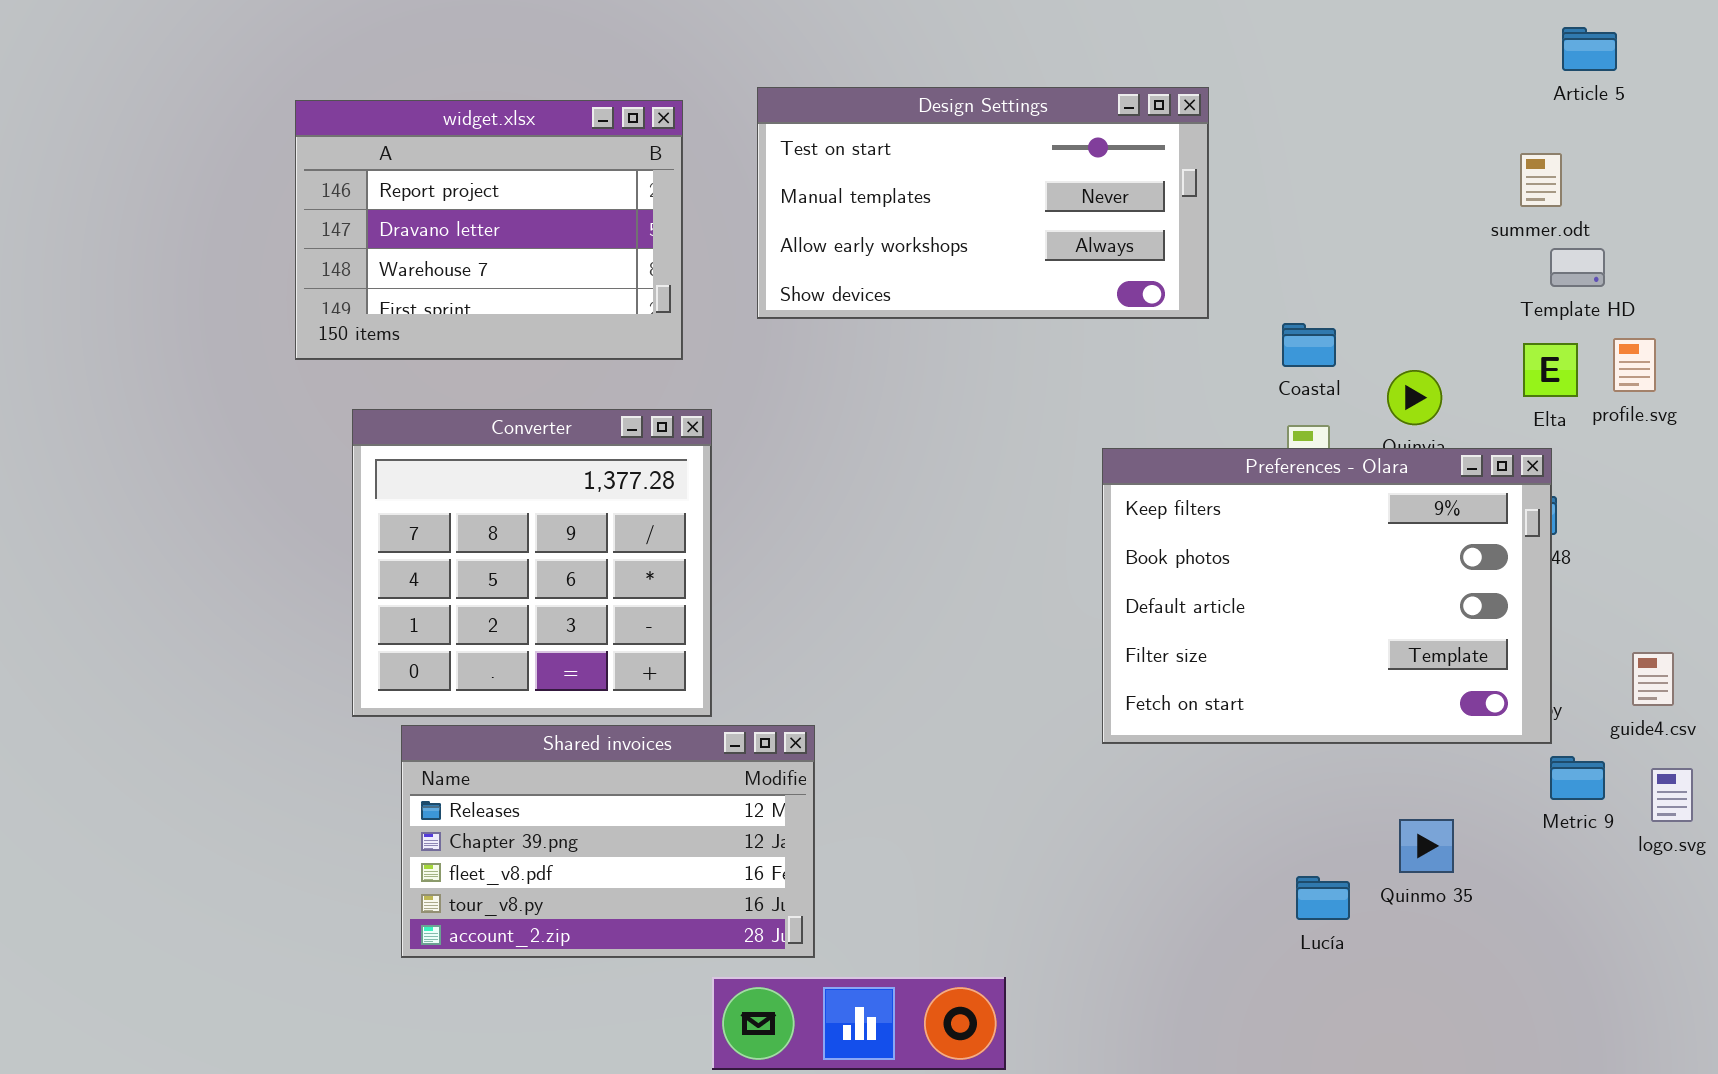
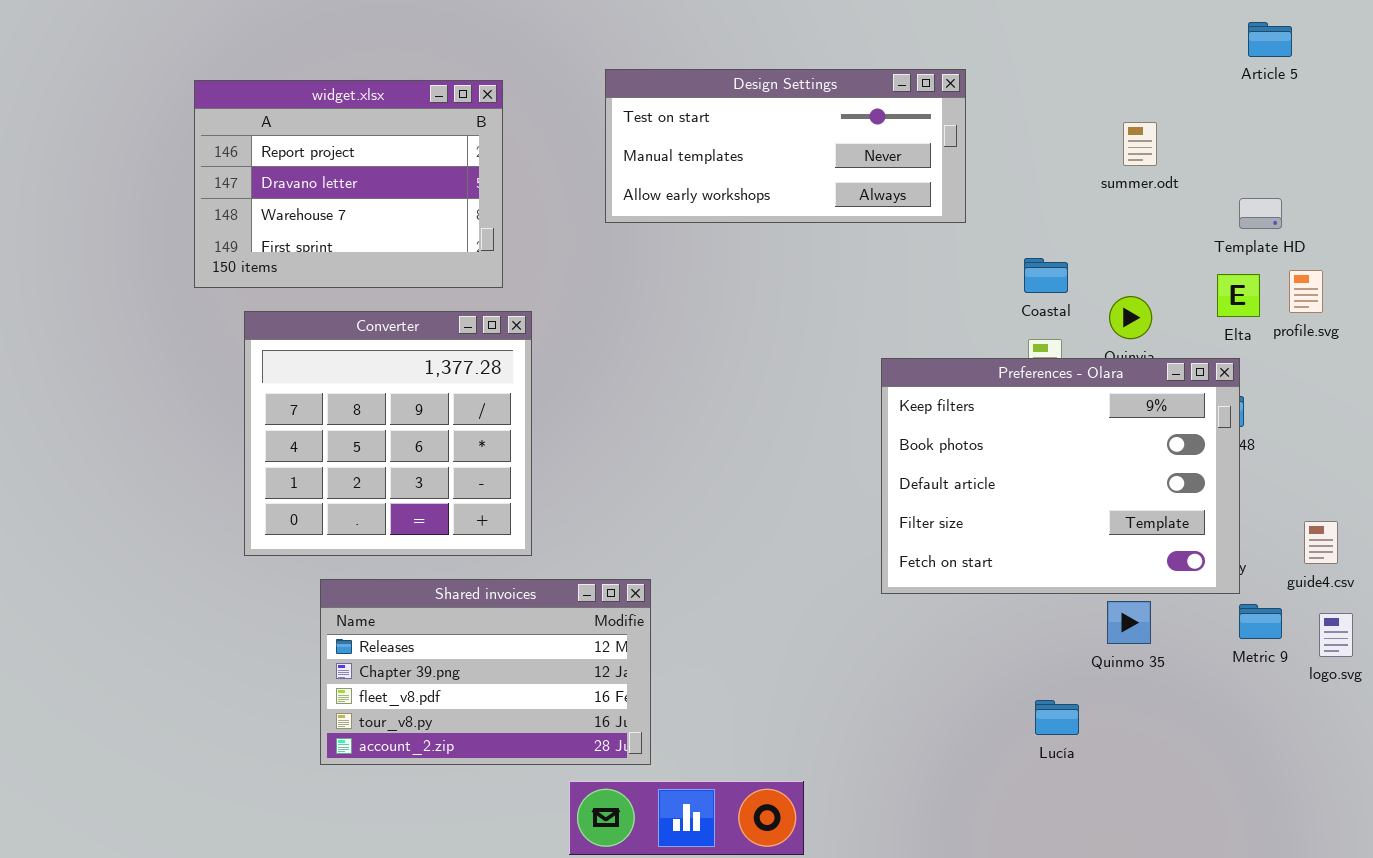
Design Settings: [757,87,1209,319] -> [605,69,966,223], resized
widget.xlsx: [295,100,683,360] -> [194,80,503,288], moved
summer.odt: [1520,153,1562,207] -> [1123,122,1157,166], moved
Converter: [352,409,712,717] -> [244,311,532,556], moved
Quinmo 35: [1399,819,1454,873] -> [1107,601,1151,644], moved

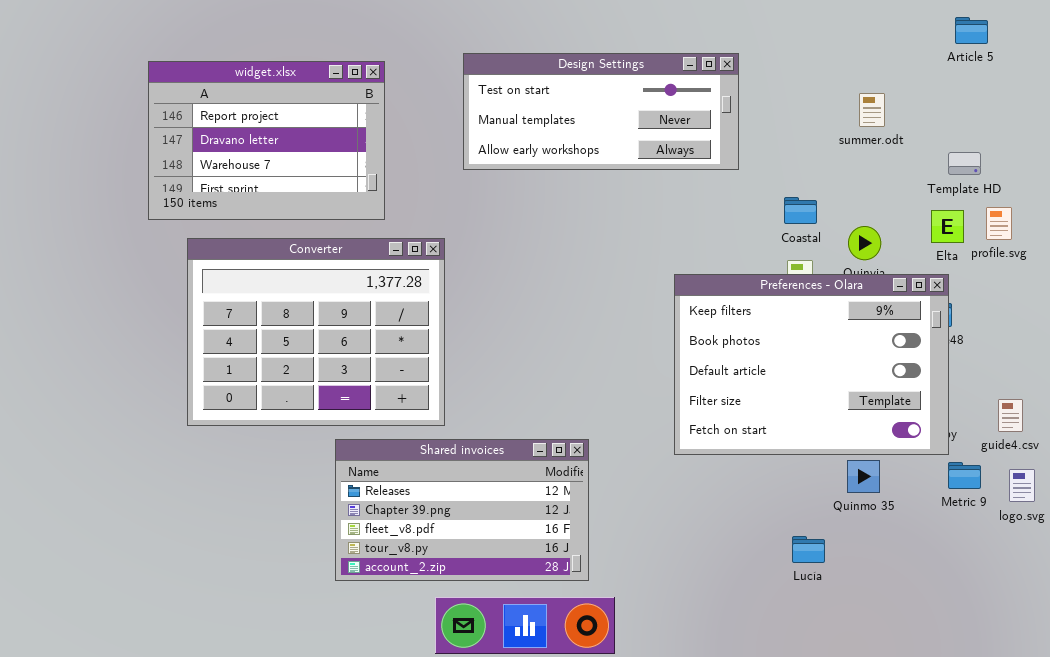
Converter: [244,311,532,556] -> [187,238,445,426], resized
Shared invoices: [320,579,651,765] -> [335,439,589,581], moved

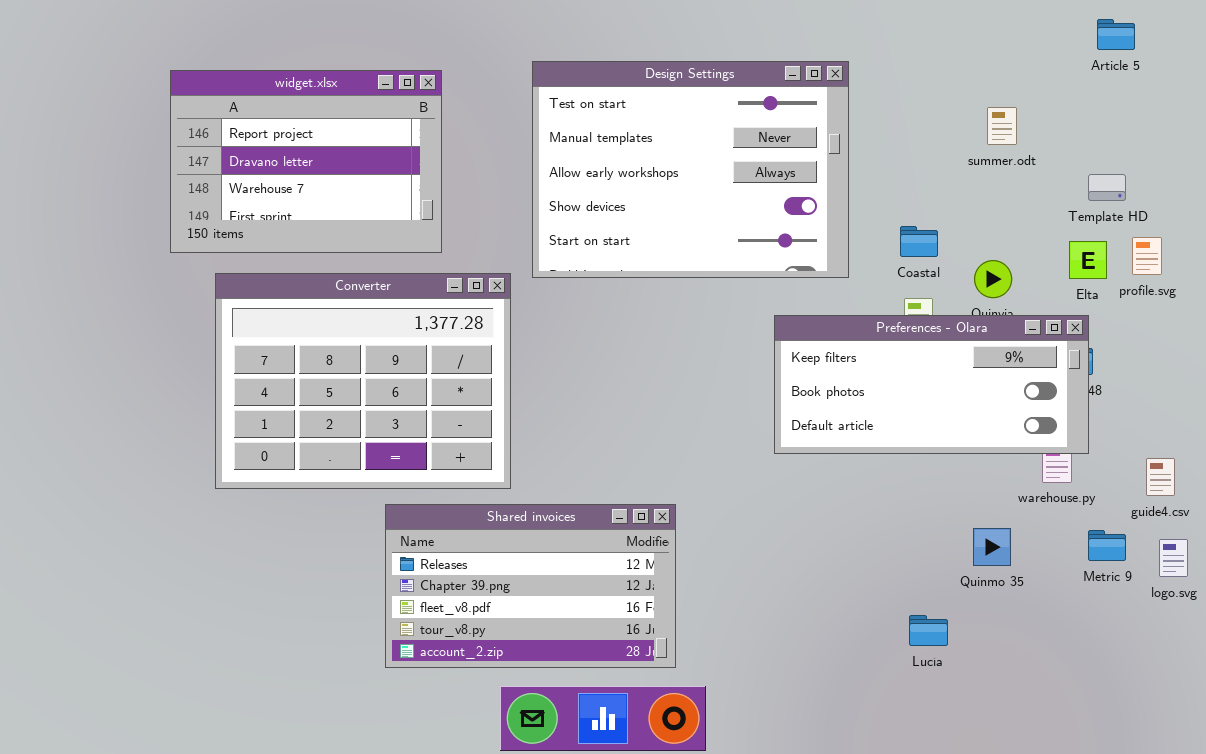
Design Settings: [463,53,739,170] -> [532,61,849,278], resized
Preferences - Olara: [674,274,949,455] -> [774,315,1089,454], resized

